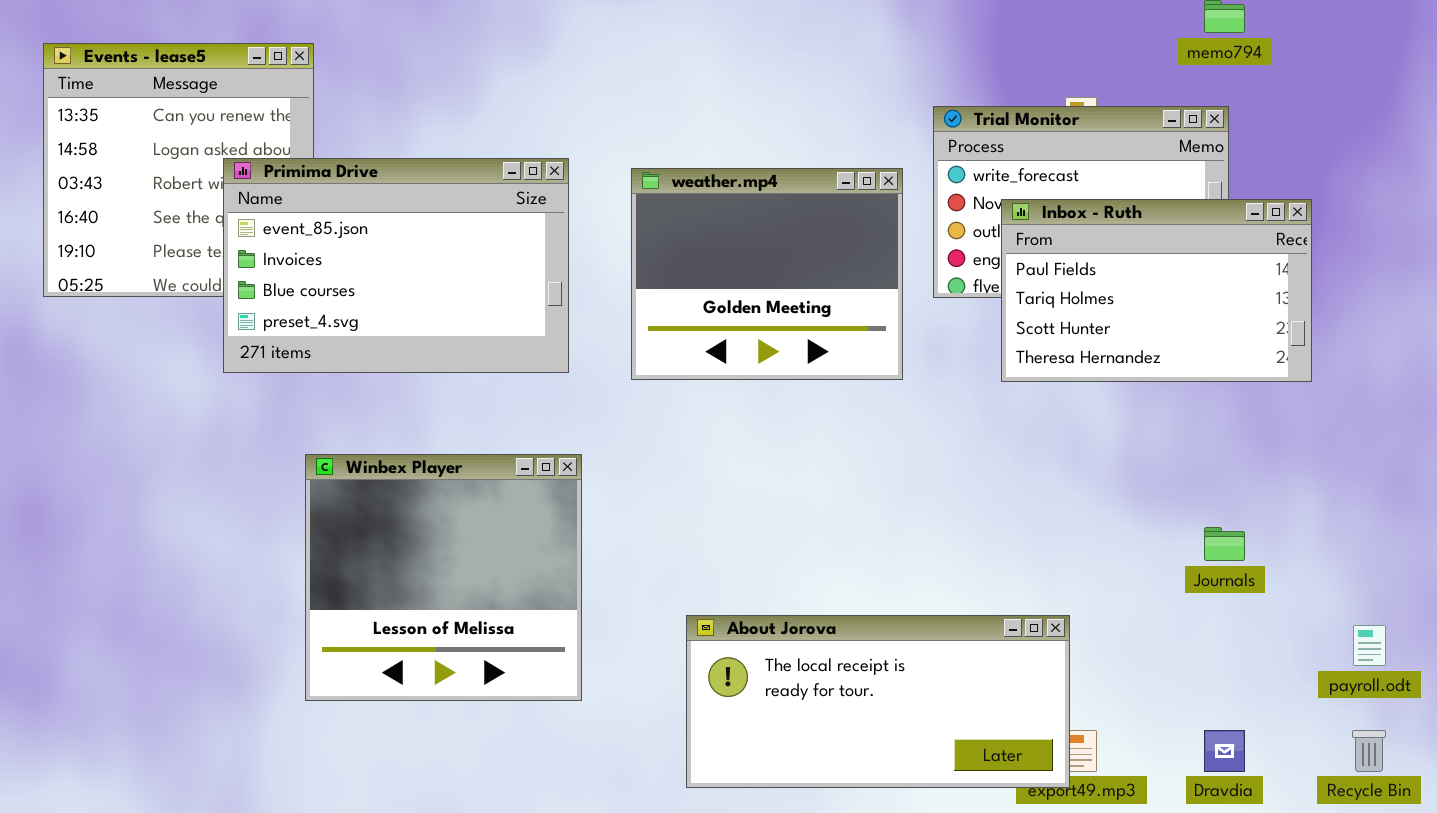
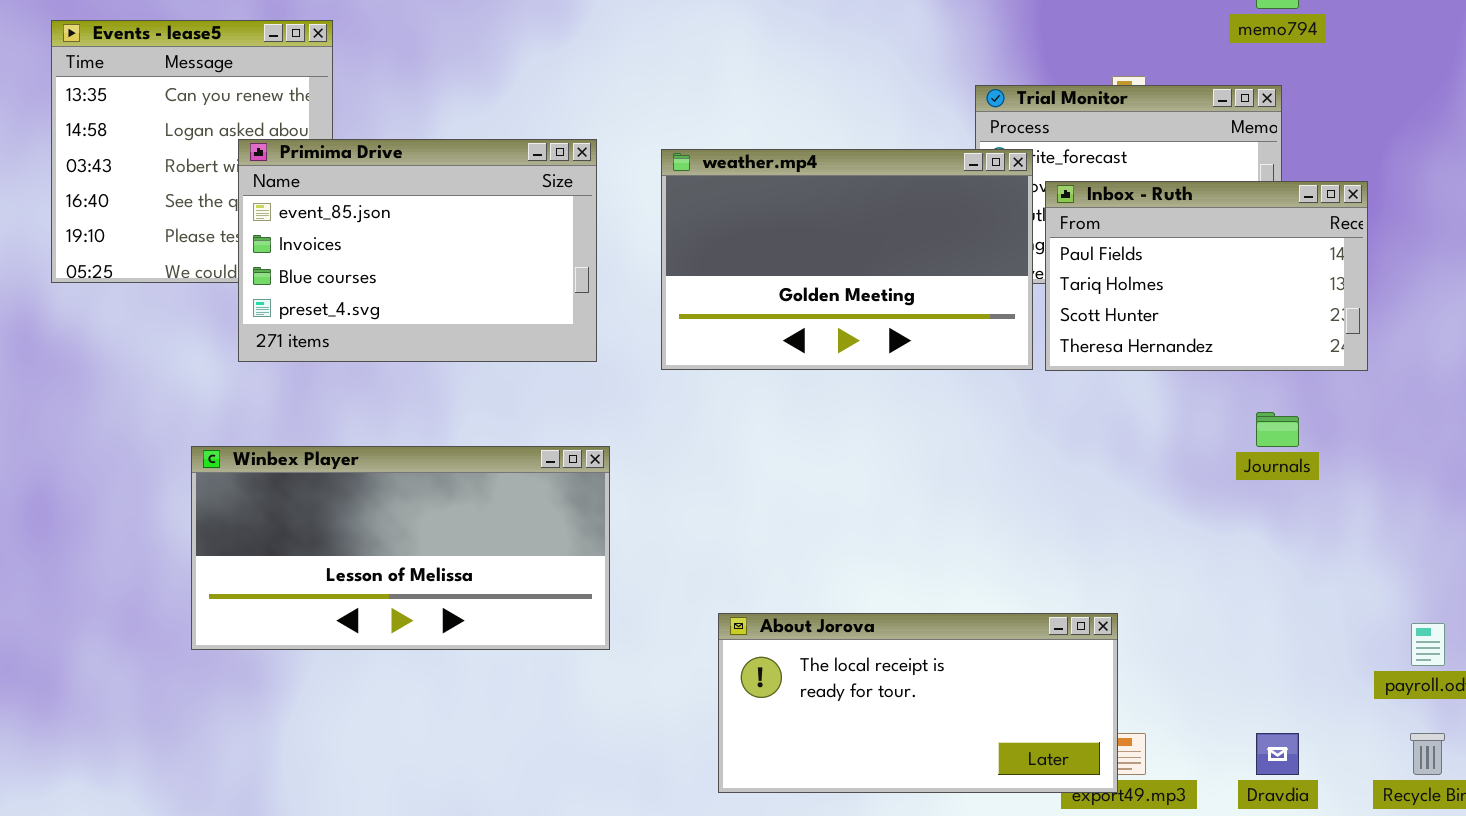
weather.mp4: [631,168,903,380] -> [661,149,1033,370], resized
Winbex Player: [305,454,582,701] -> [191,446,610,650], resized
Journals: [1204,527,1245,561] -> [1256,412,1299,447], moved

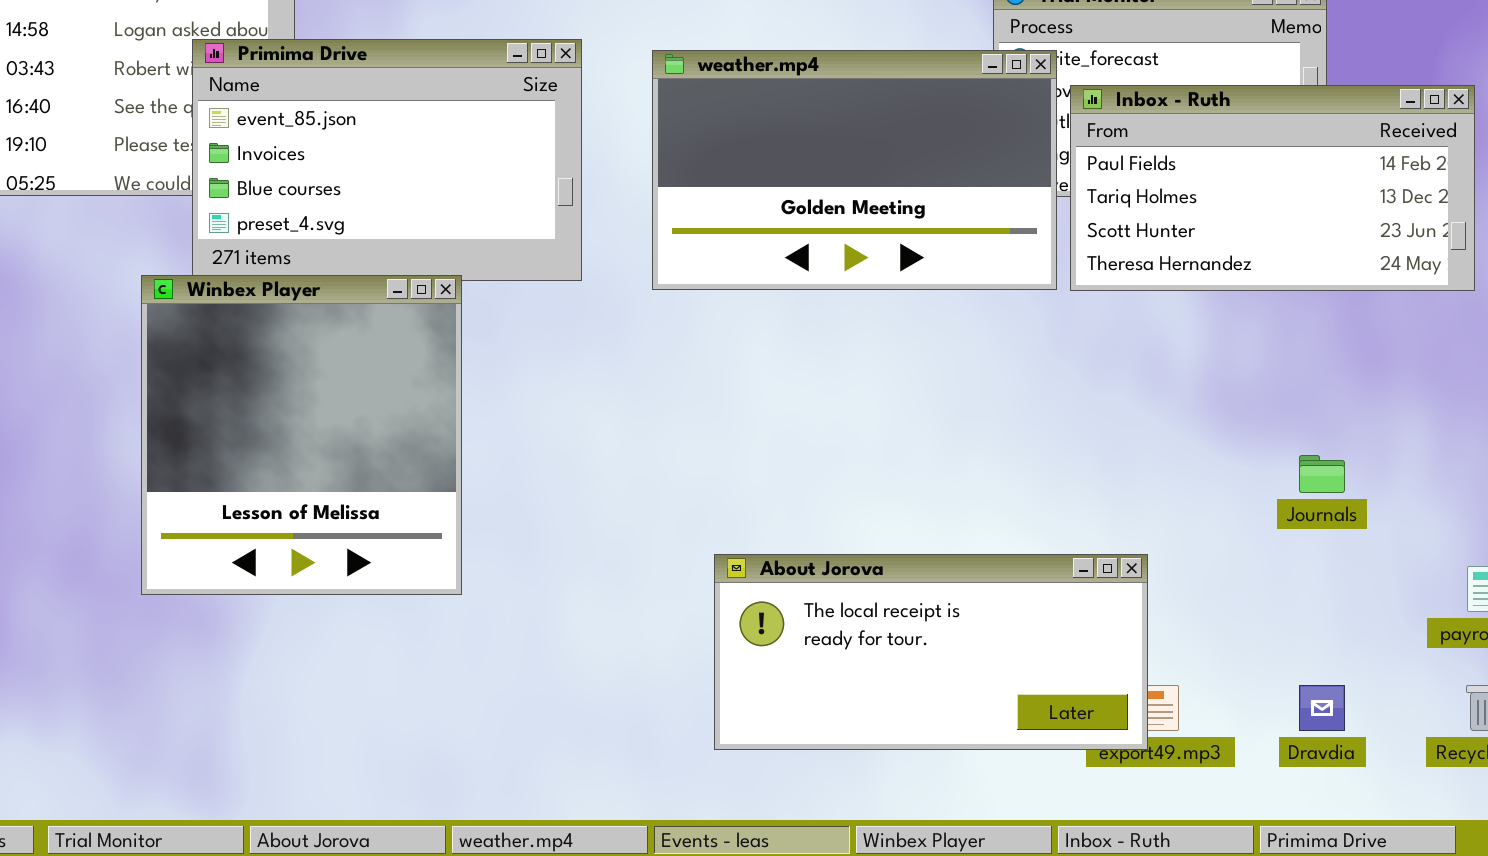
Inbox - Ruth: [1045,181,1368,371] -> [1070,85,1475,291], resized
Journals: [1256,412,1299,447] -> [1299,455,1345,493], moved
Winbex Player: [191,446,610,650] -> [141,275,462,595], resized

